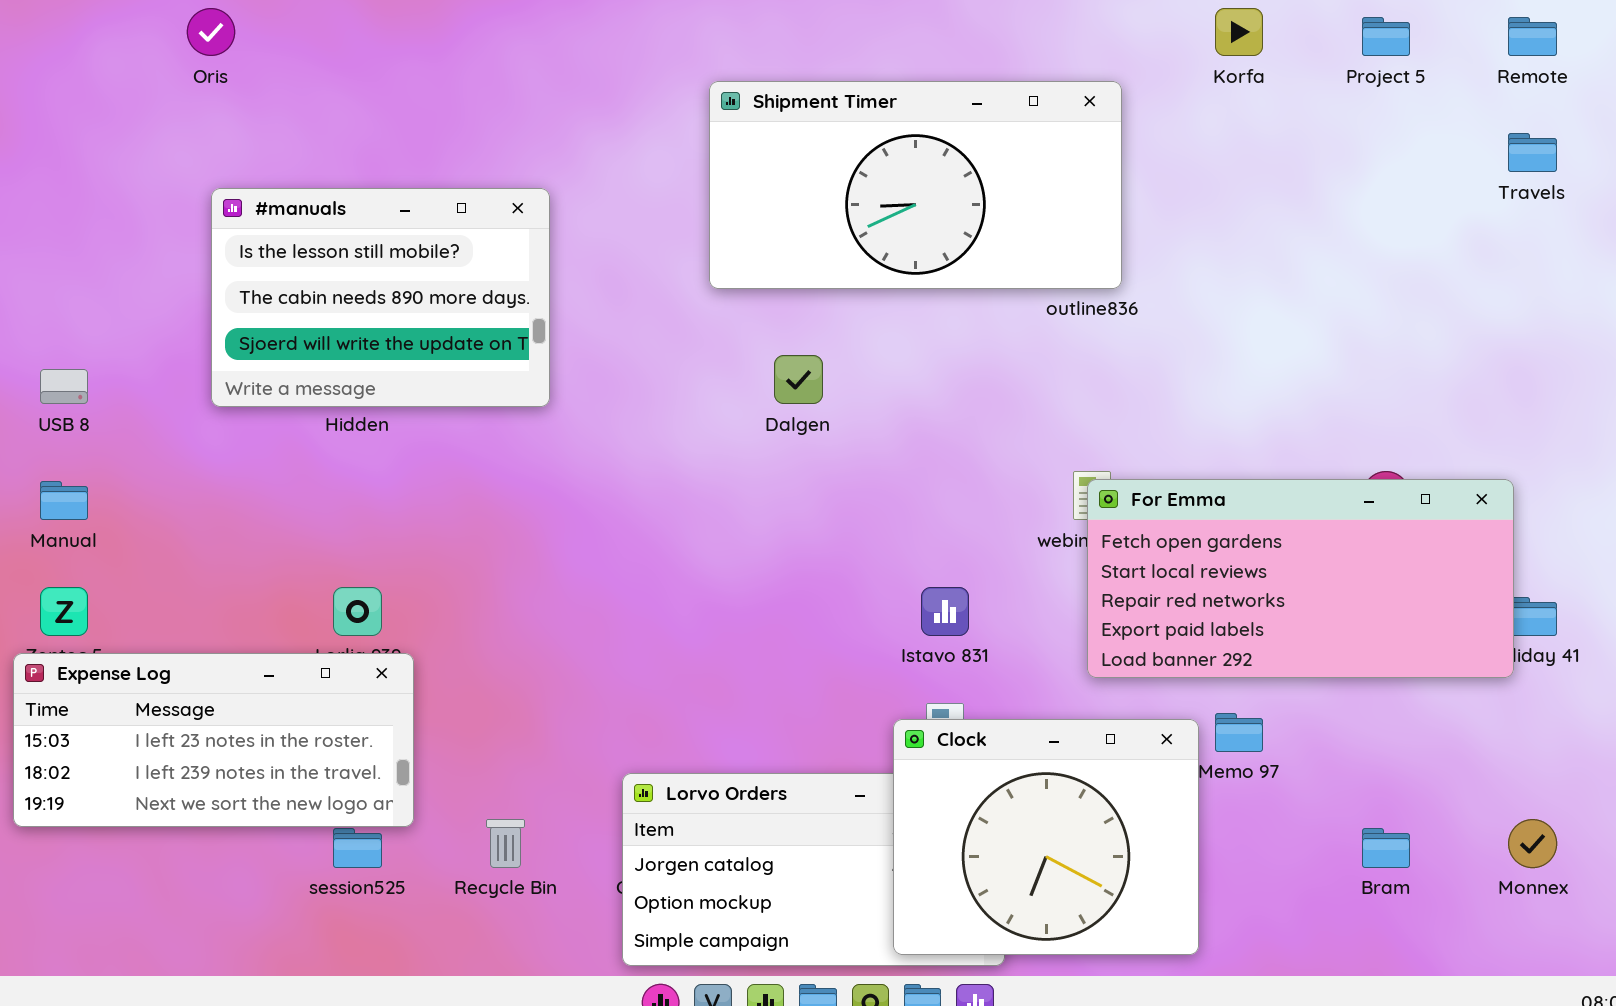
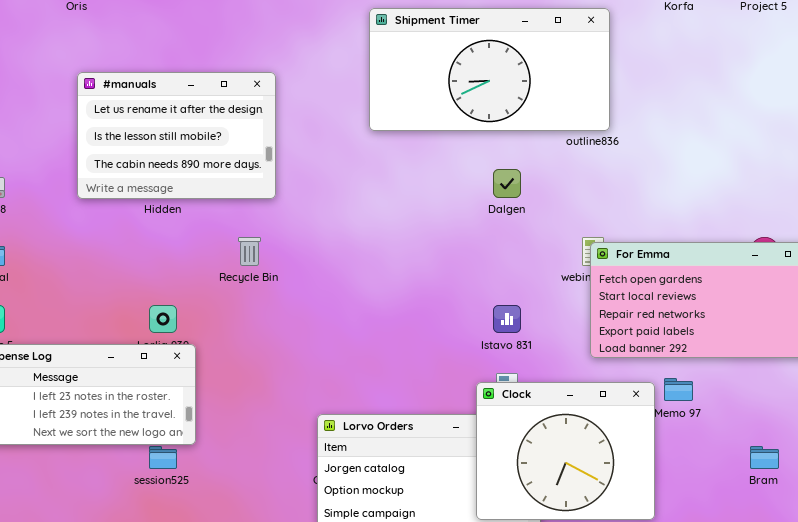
#manuals: [211,188,550,407] -> [77,72,276,199], scrolled up 1 row
Dalgen: [774,355,823,404] -> [493,169,521,198], moved
Recycle Bin: [486,819,525,868] -> [238,237,261,266], moved

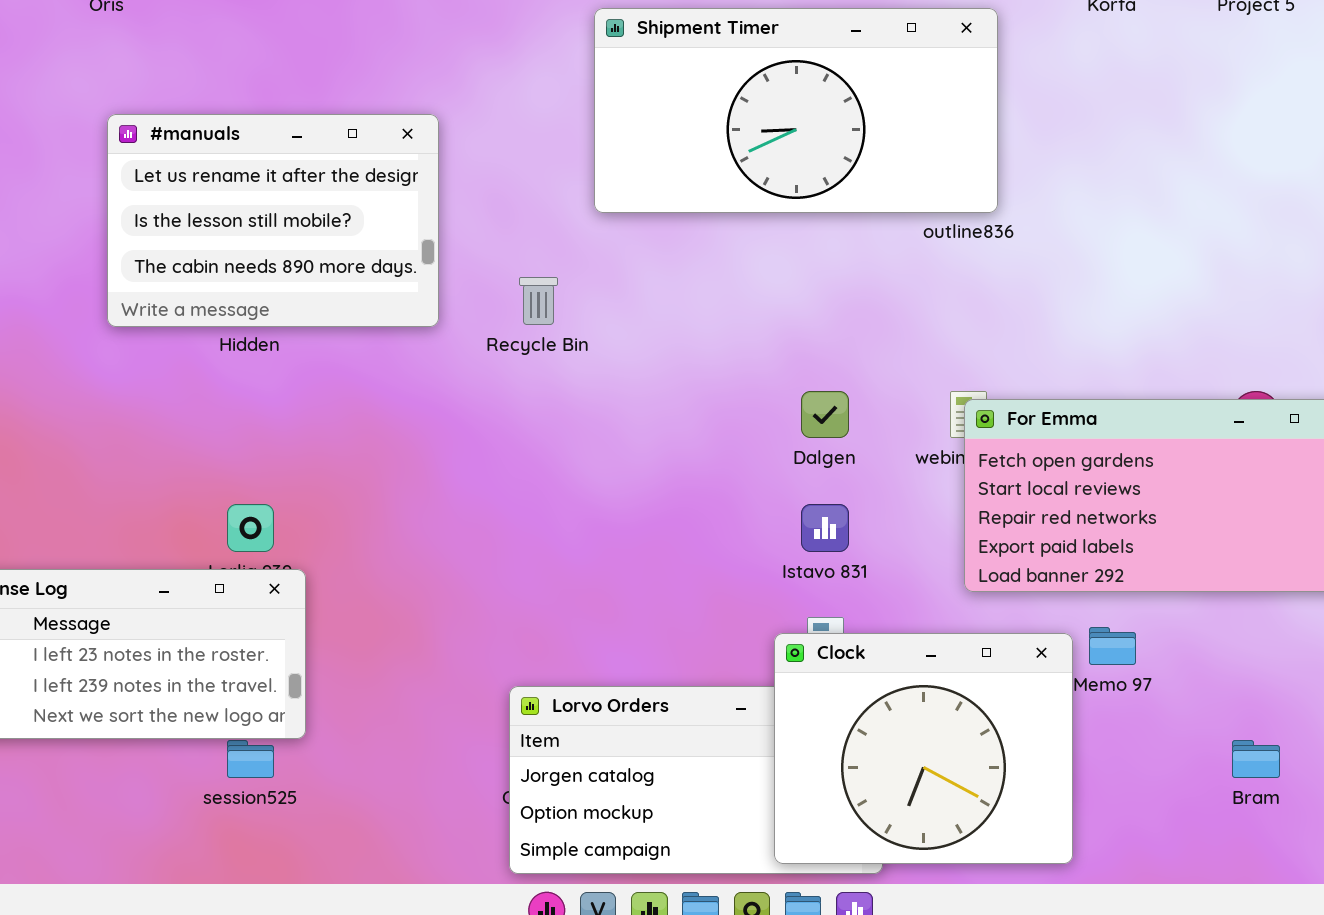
Dalgen: [493,169,521,198] -> [801,391,849,438], moved
Recycle Bin: [238,237,261,266] -> [519,277,558,325], moved

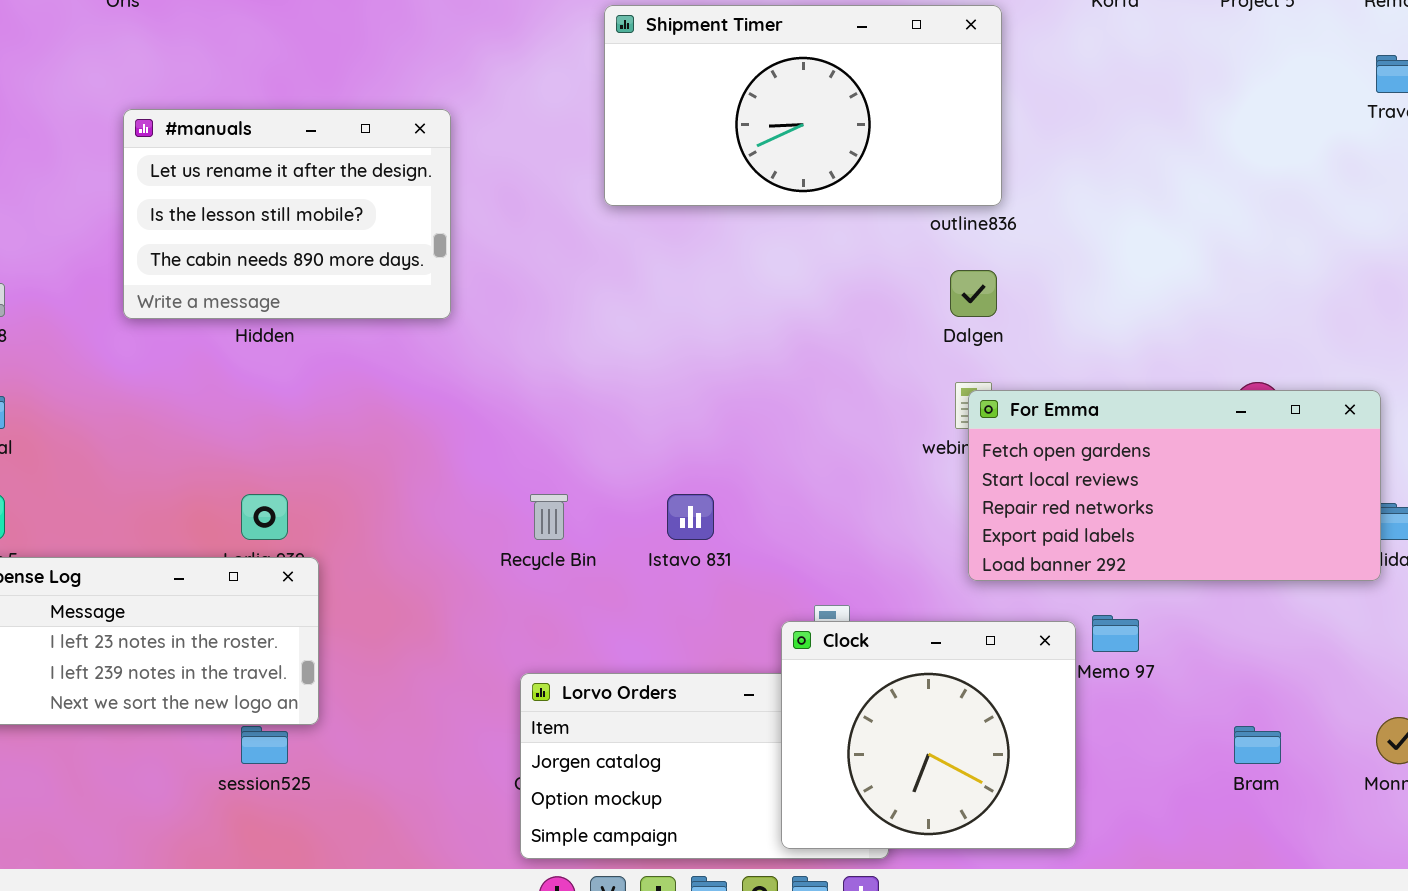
Recycle Bin: [519,277,558,325] -> [530,494,568,540], moved
Dalgen: [801,391,849,438] -> [950,270,997,317], moved
Istavo 831: [801,504,849,552] -> [667,494,714,540], moved

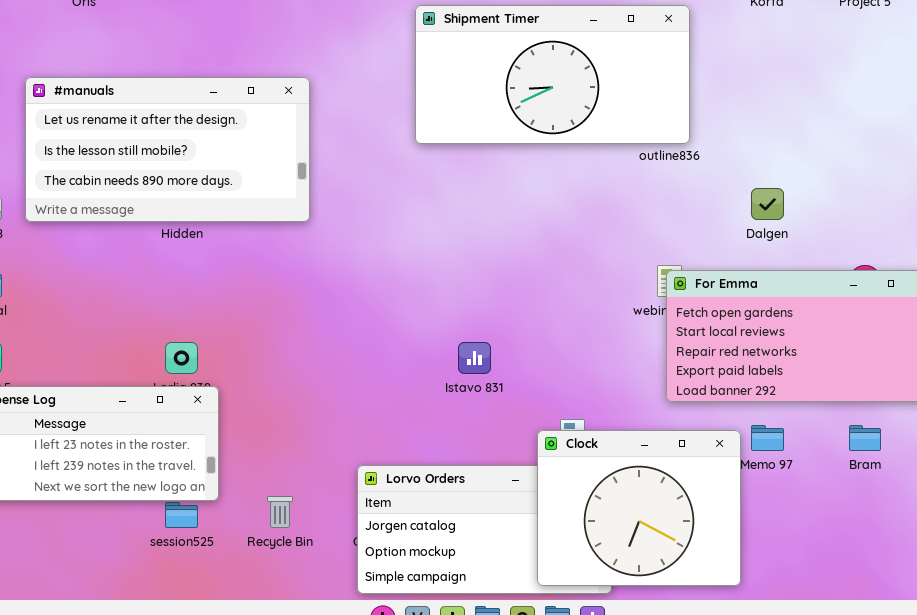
#manuals: [123,109,451,319] -> [25,77,310,222], resized
Dalgen: [950,270,997,317] -> [751,188,784,220], moved
Recycle Bin: [530,494,568,540] -> [267,496,293,528], moved
Bram: [1234,726,1281,764] -> [849,425,881,451], moved

